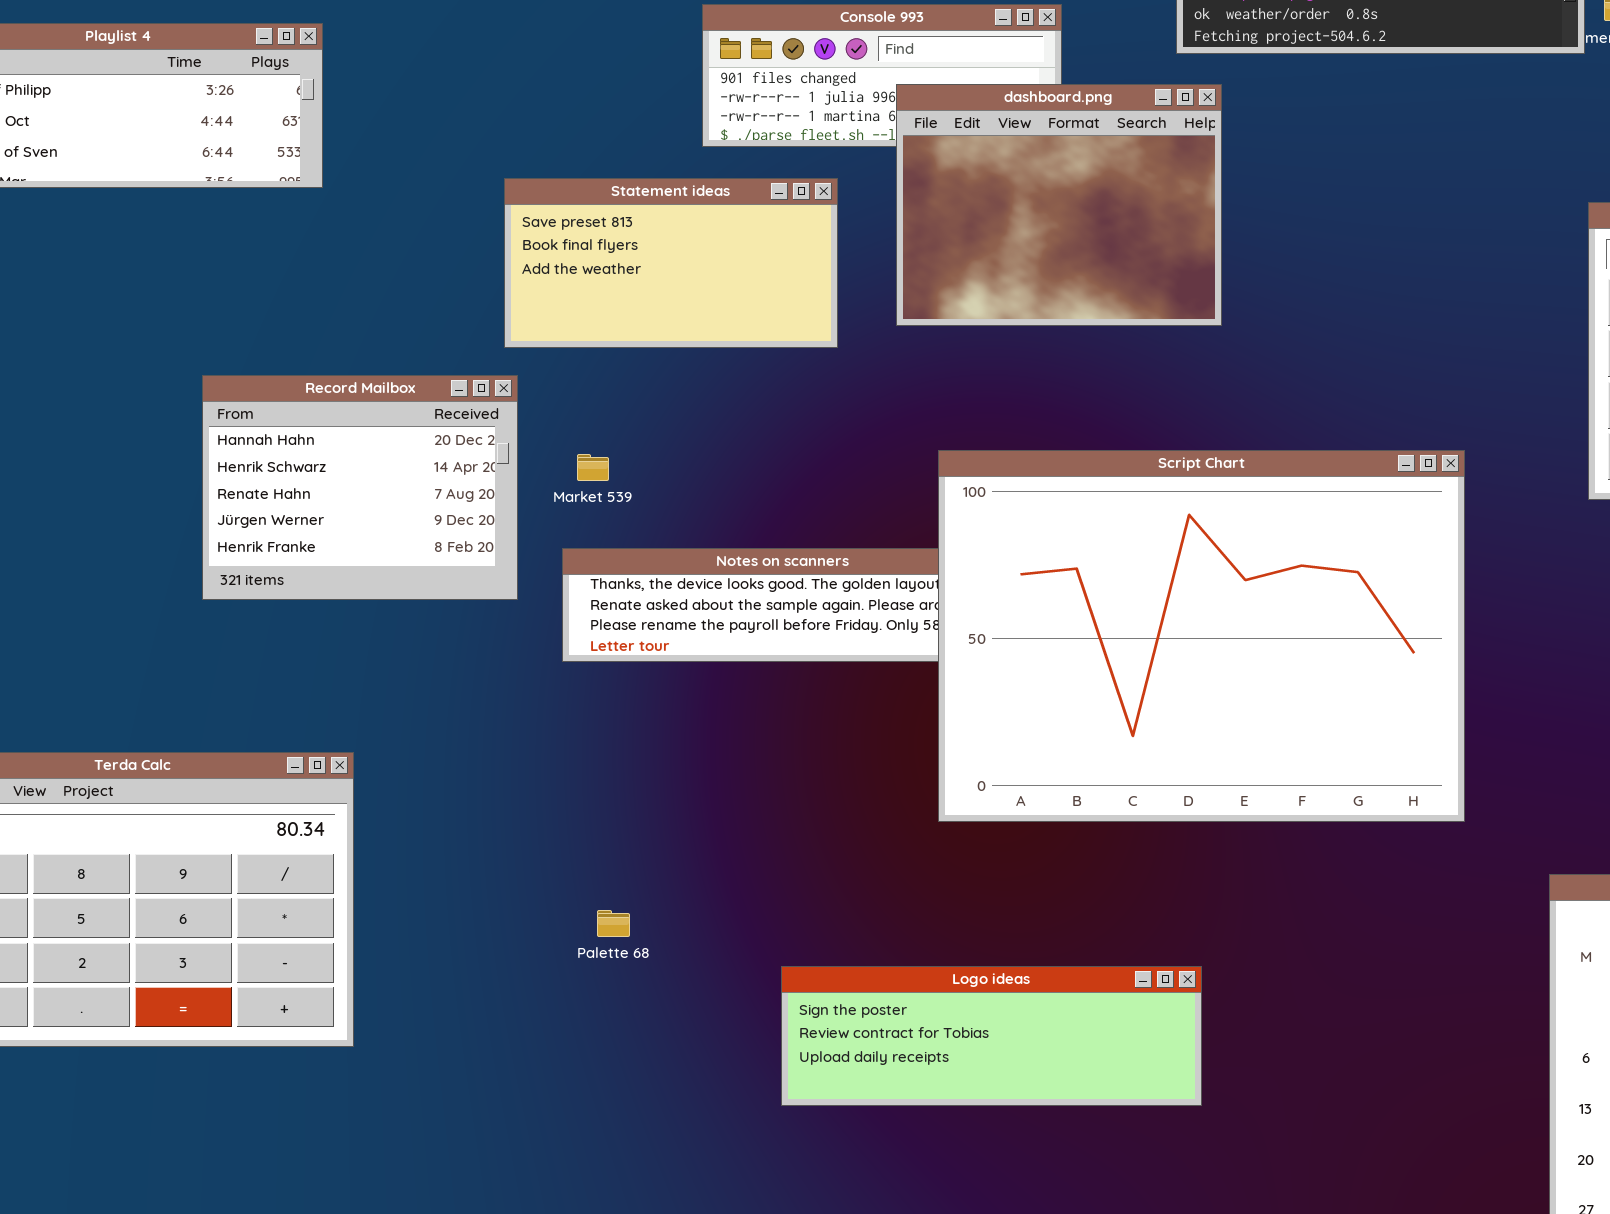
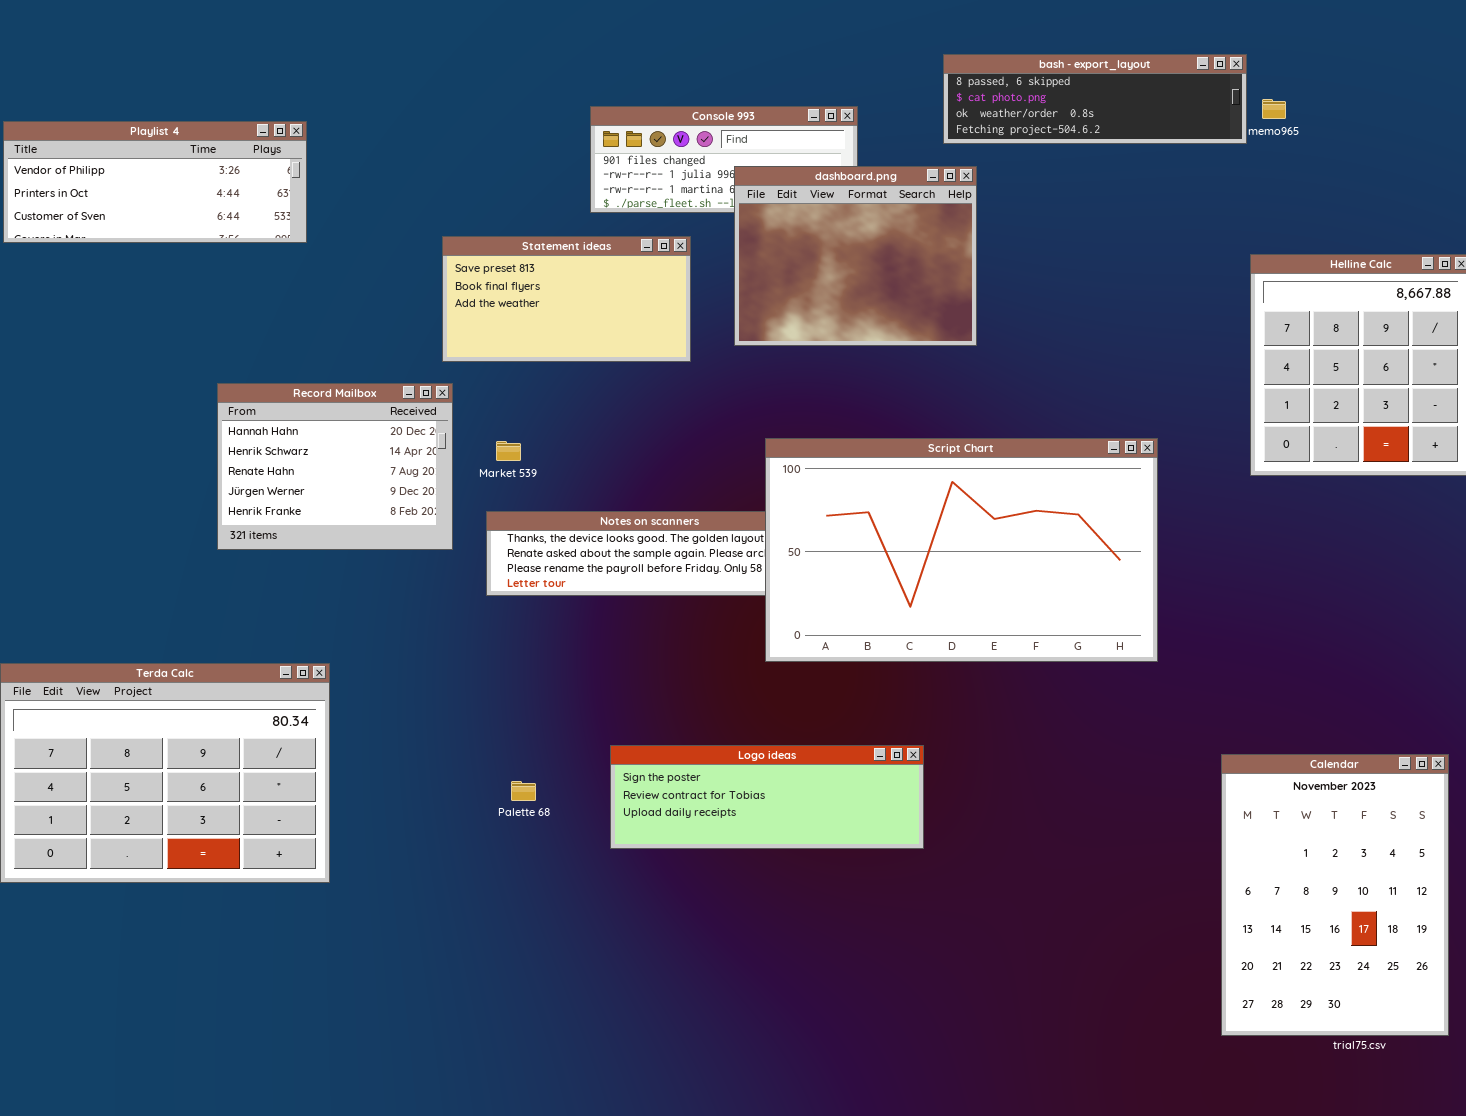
Script Chart: [938,450,1465,822] -> [765,438,1158,662], resized
Logo ideas: [781,966,1202,1106] -> [610,745,924,849], moved

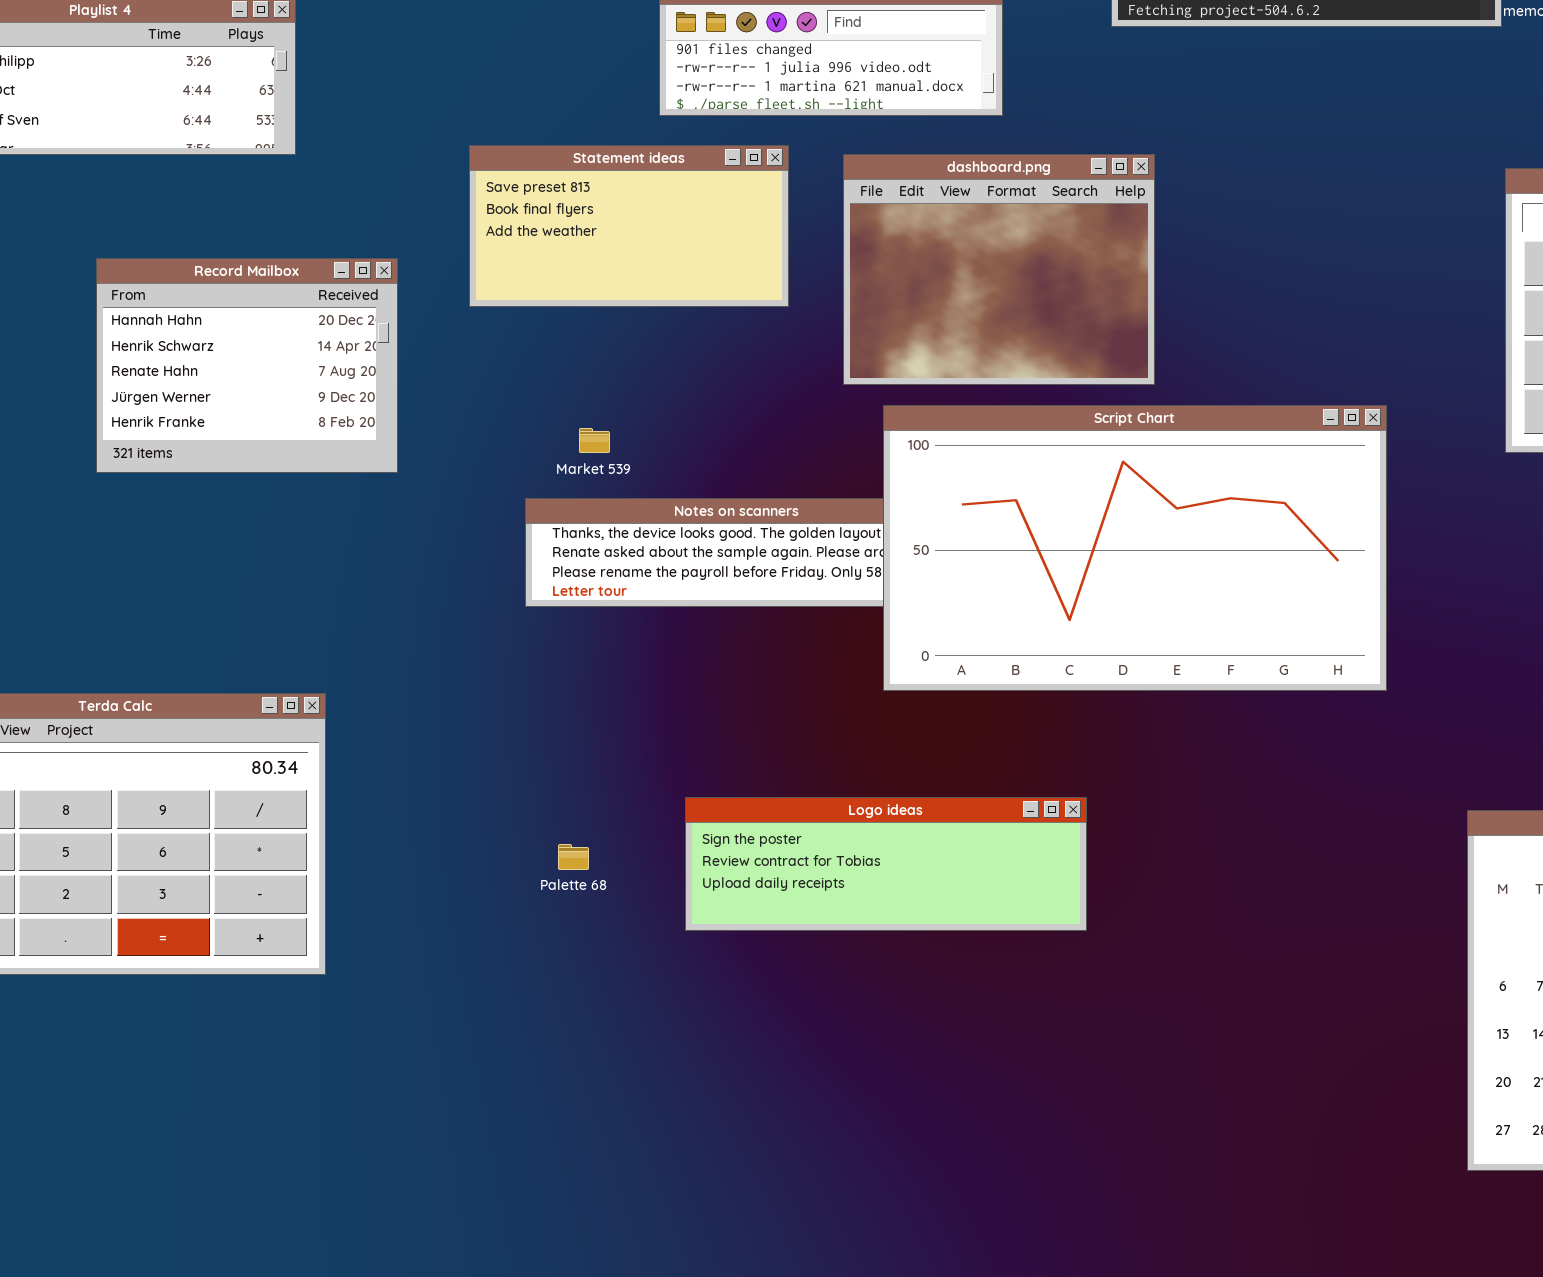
dashboard.png: [734,166,977,346] -> [843,154,1155,385], moved
Record Mailbox: [217,383,453,550] -> [96,258,398,473], moved
Market 539: [496,441,521,461] -> [579,428,610,453], moved

